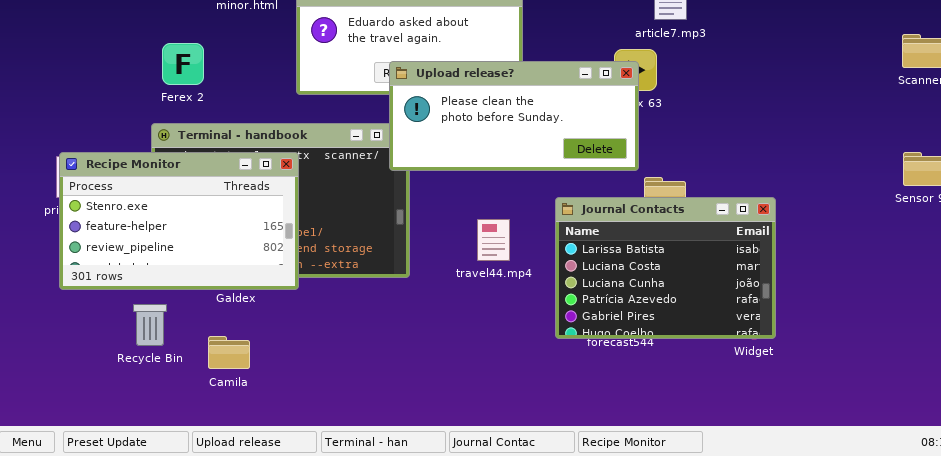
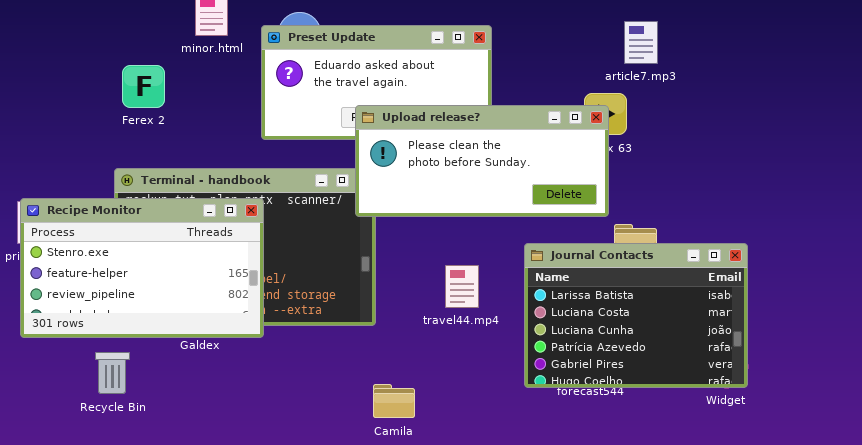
Ferex 2: [162,43,204,85] -> [122,65,165,108], moved
Camila: [208,336,250,369] -> [373,384,415,418], moved

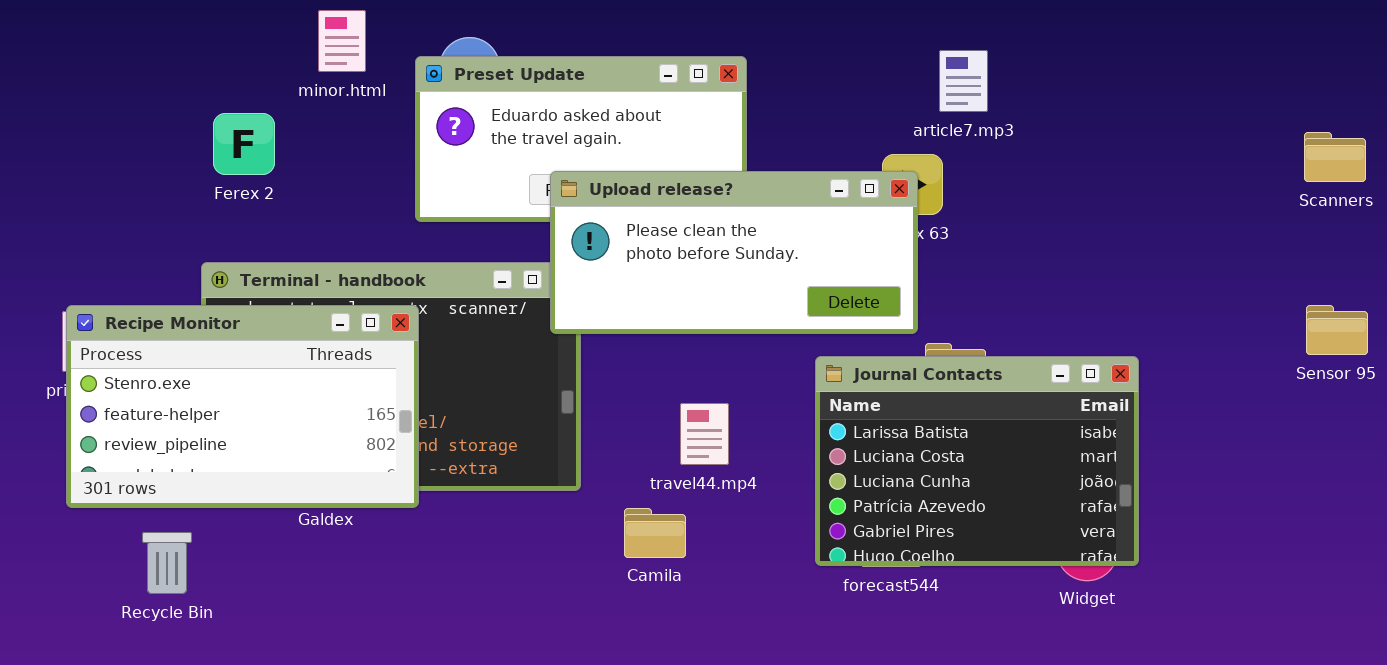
Journal Contacts: [524,243,748,388] -> [815,356,1139,566], moved
Recycle Bin: [95,352,130,394] -> [142,532,192,594], moved
Camila: [373,384,415,418] -> [624,508,686,558], moved

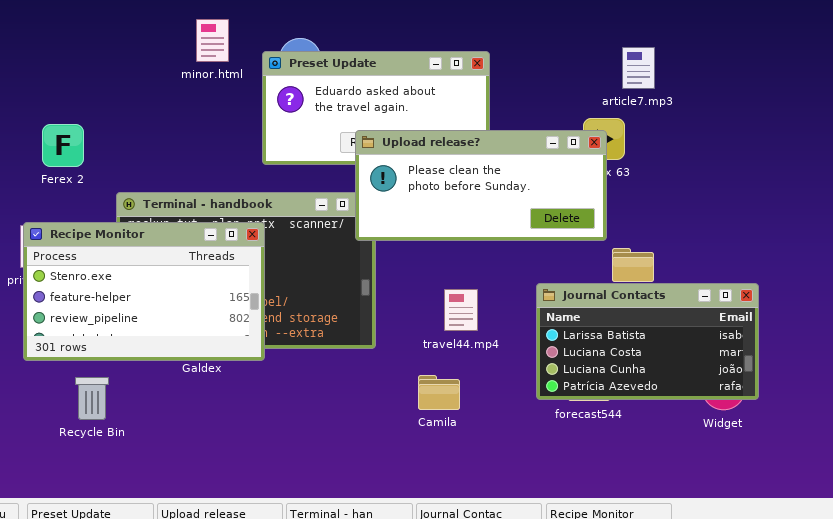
Ferex 2: [213,113,275,175] -> [42,124,84,167], moved
Journal Contacts: [815,356,1139,566] -> [536,283,759,400], resized
Camila: [624,508,686,558] -> [418,375,460,410], moved

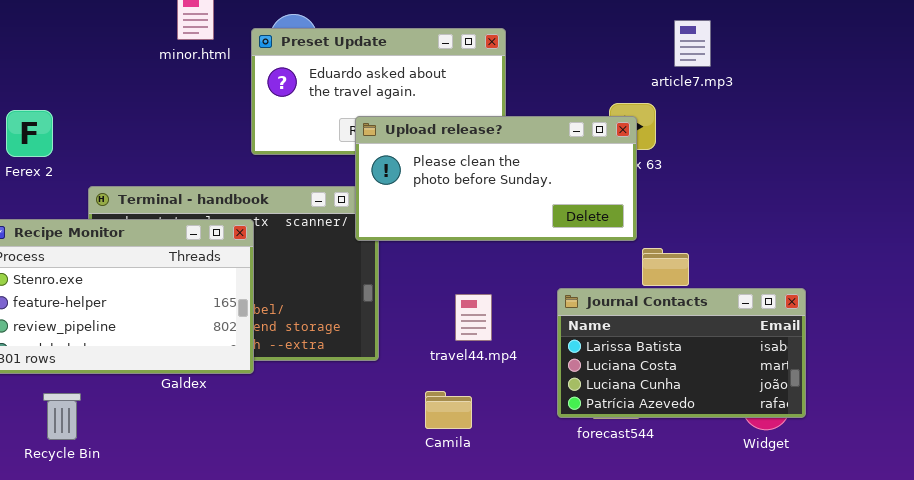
article7.mp3: [622,47,655,89] -> [674,20,711,67], moved

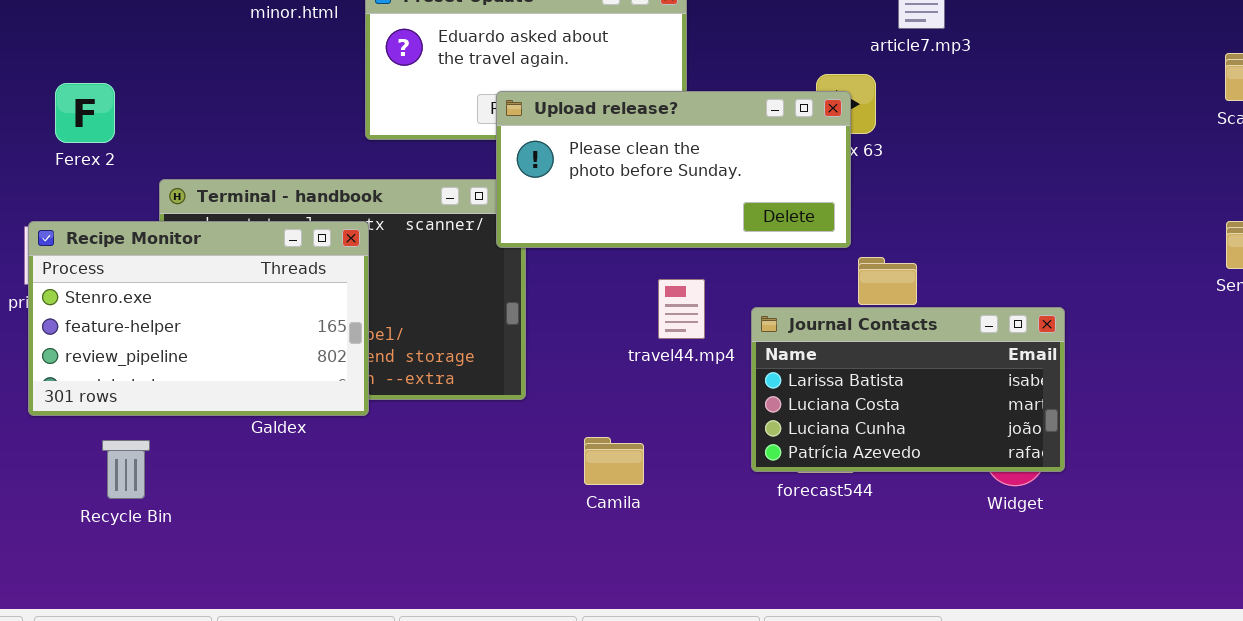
travel44.mp4: [455,294,492,341] -> [658,279,705,339], moved

